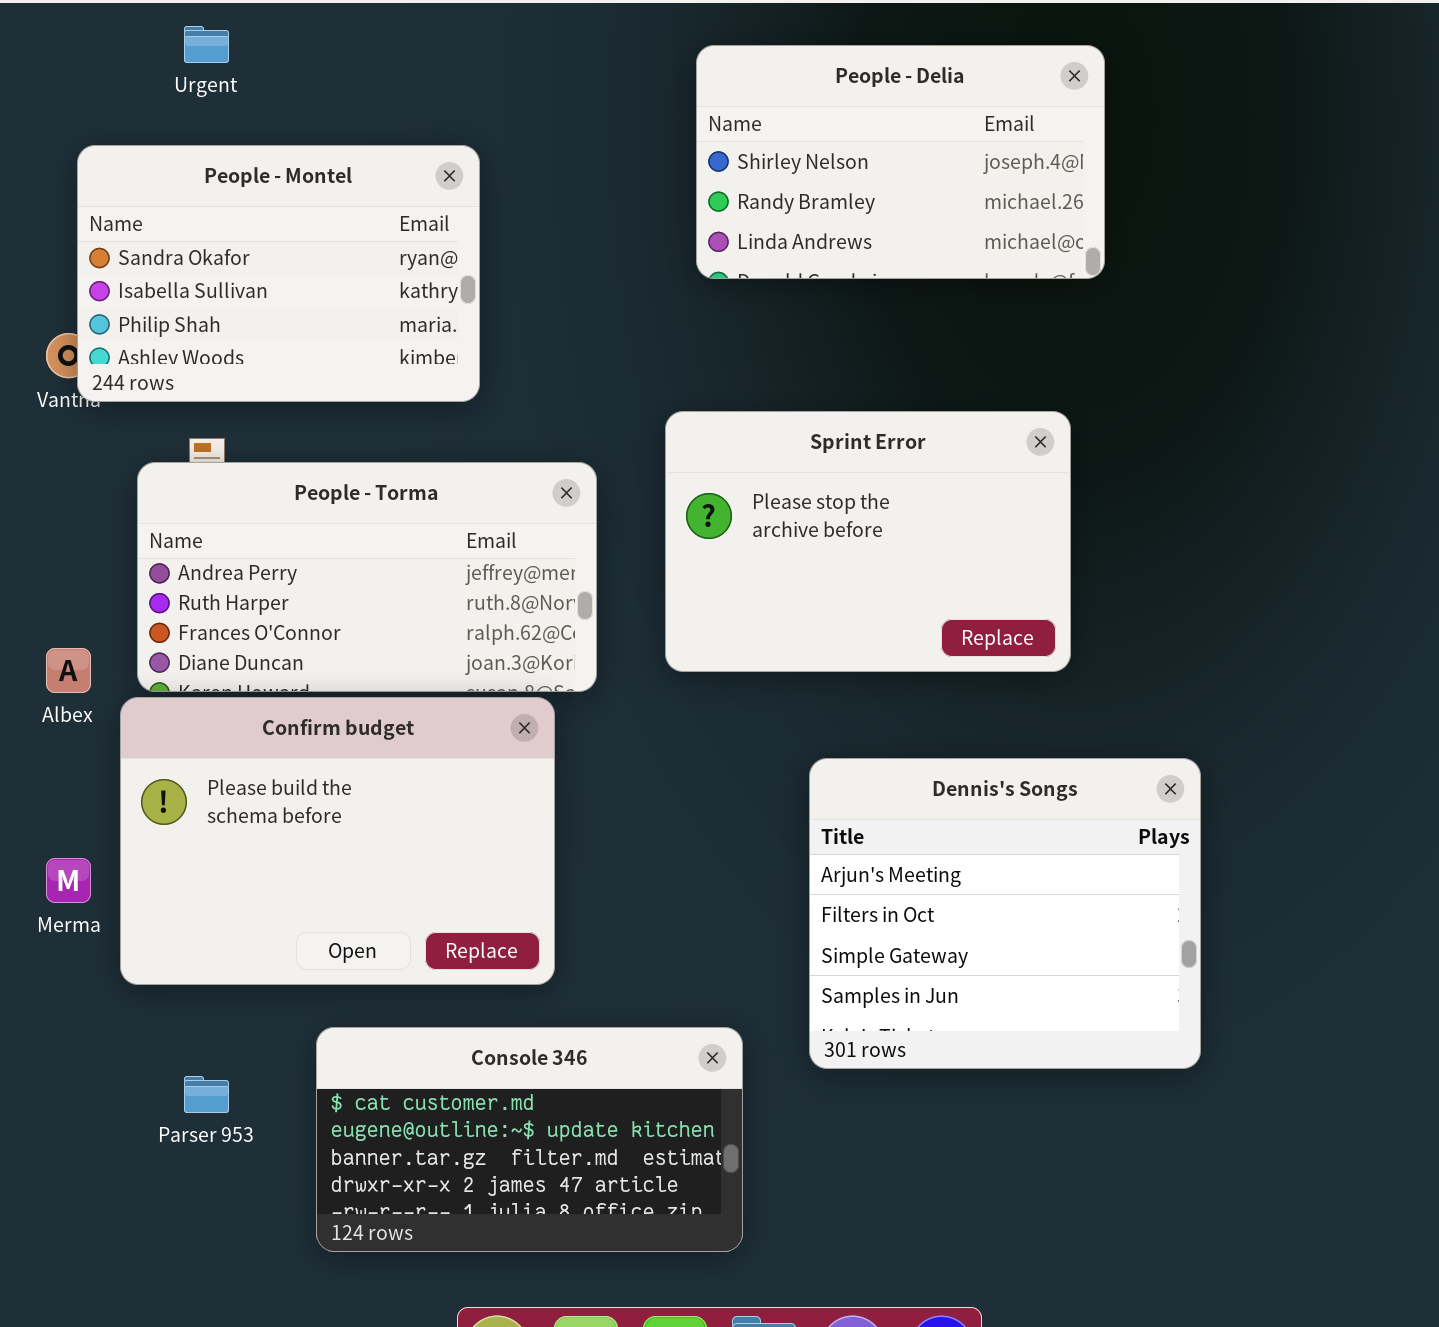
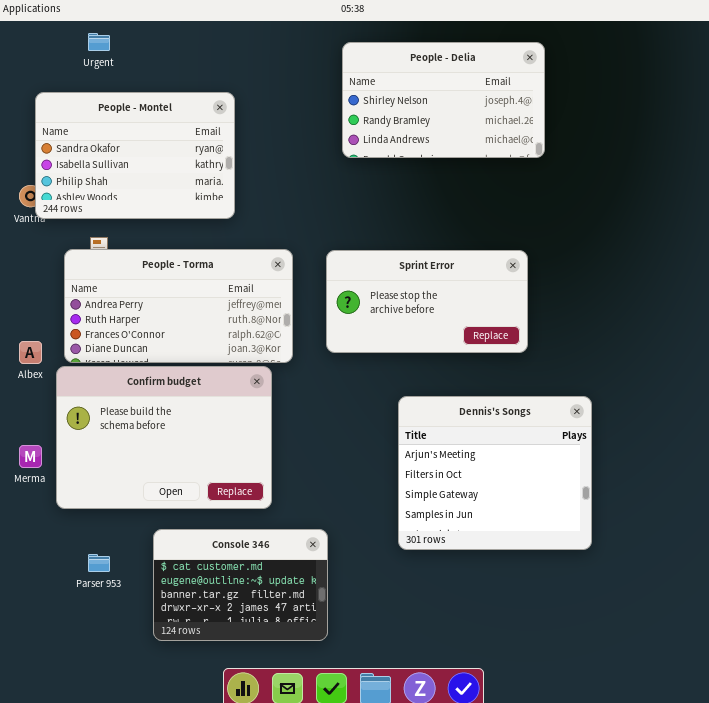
Sprint Error: [665,411,1071,672] -> [326,250,528,353], resized
Console 346: [316,1027,743,1252] -> [153,529,328,641], resized

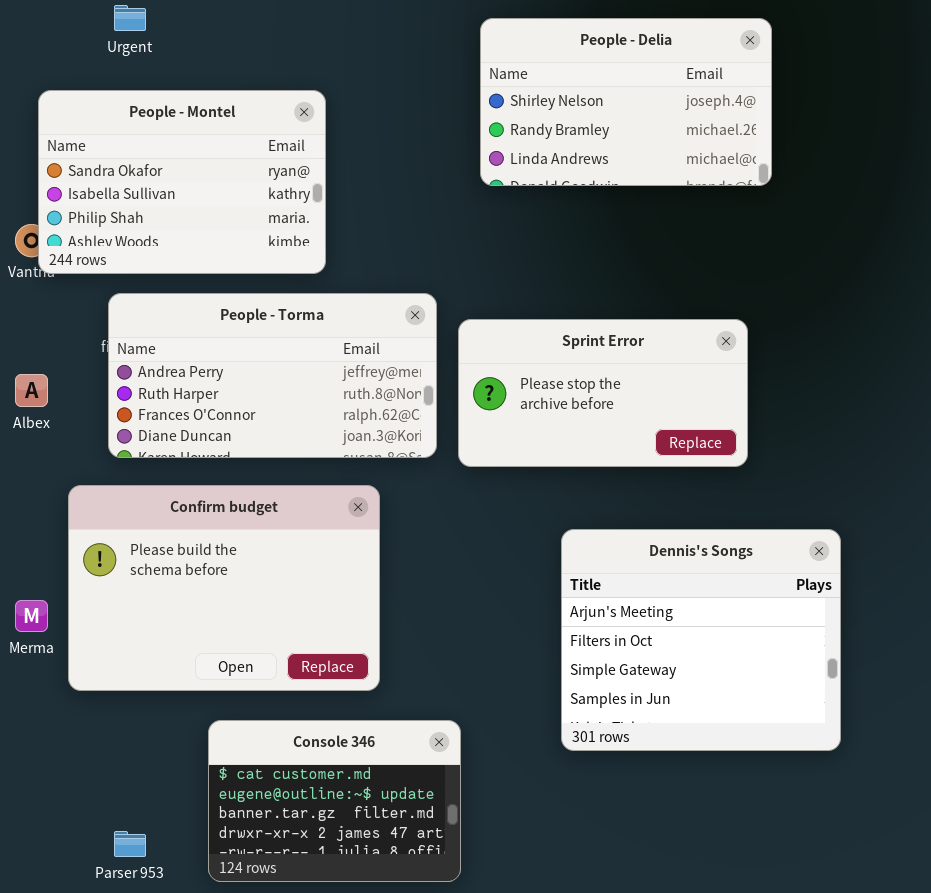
People - Torma: [64,249,293,363] -> [108,293,437,458], moved
Albex: [19,341,42,364] -> [15,374,48,407], moved
Parser 953: [88,554,110,572] -> [114,831,146,857], moved

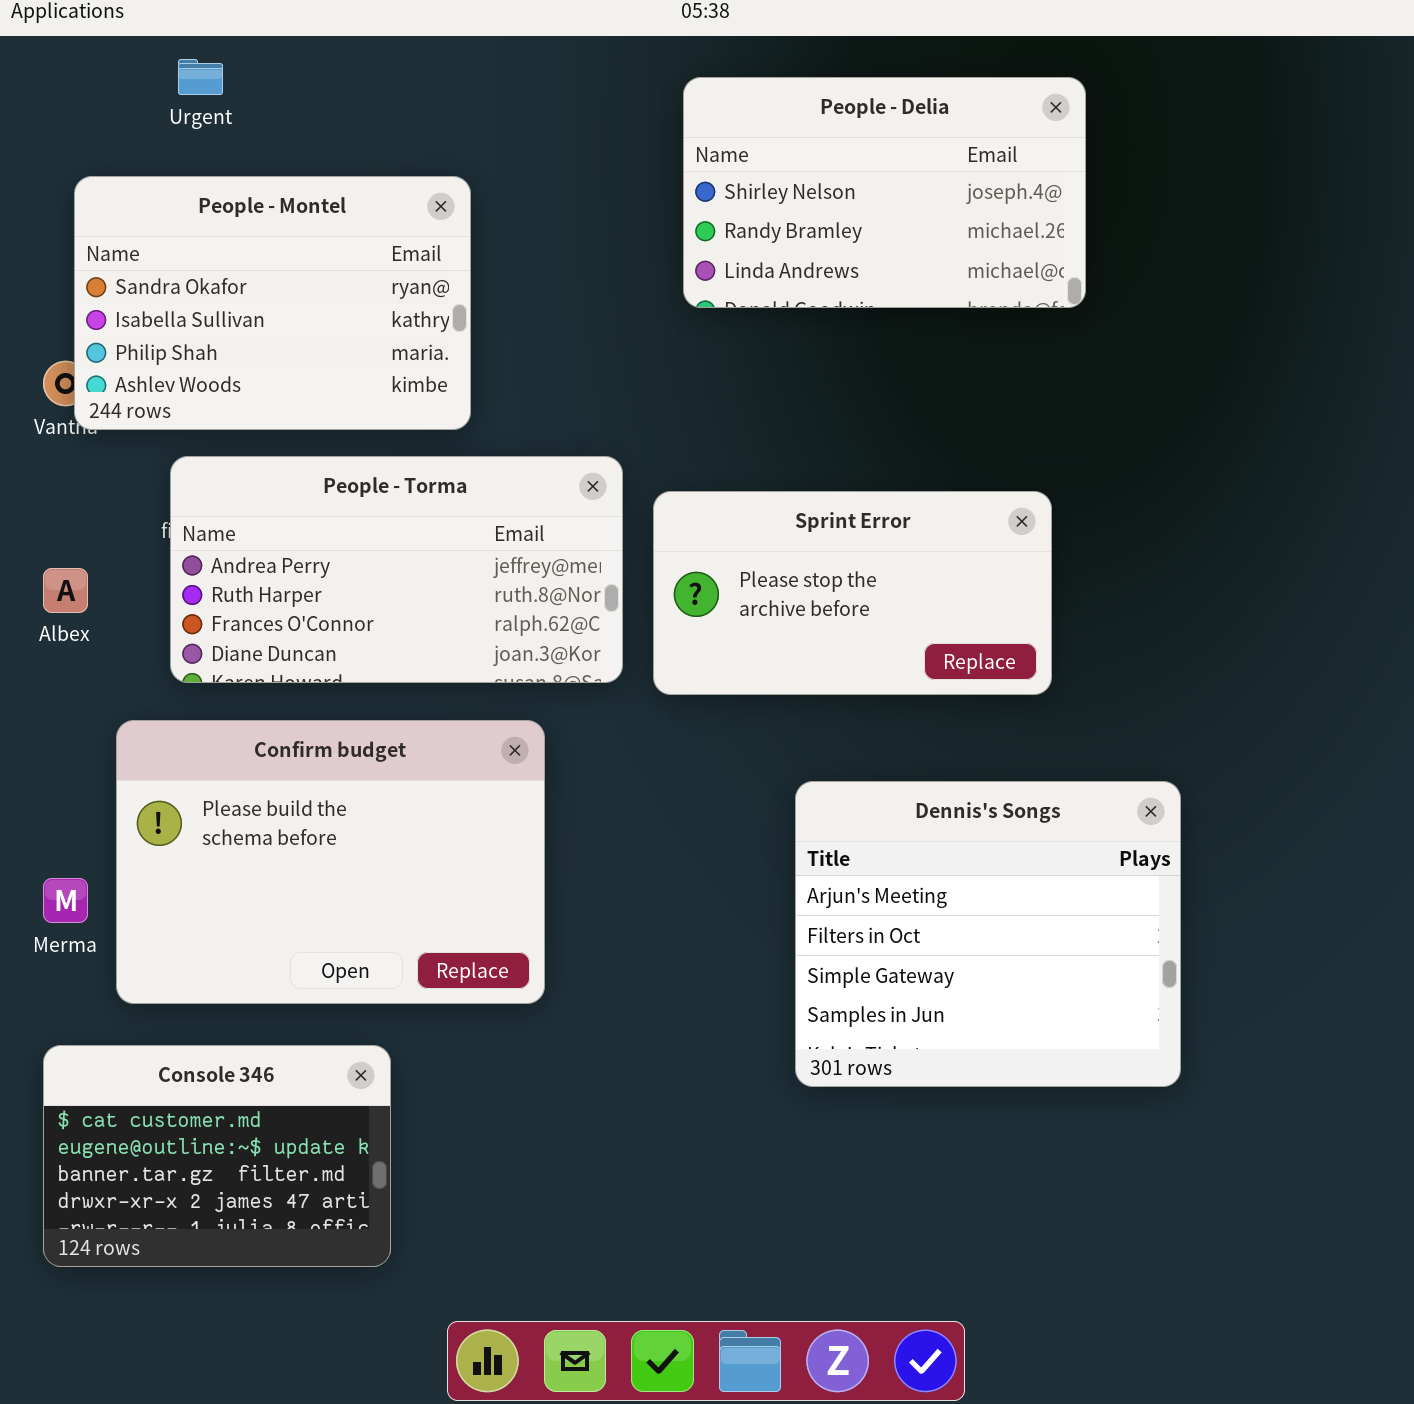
Console 346: [208,720,461,882] -> [43,1045,391,1267], moved

